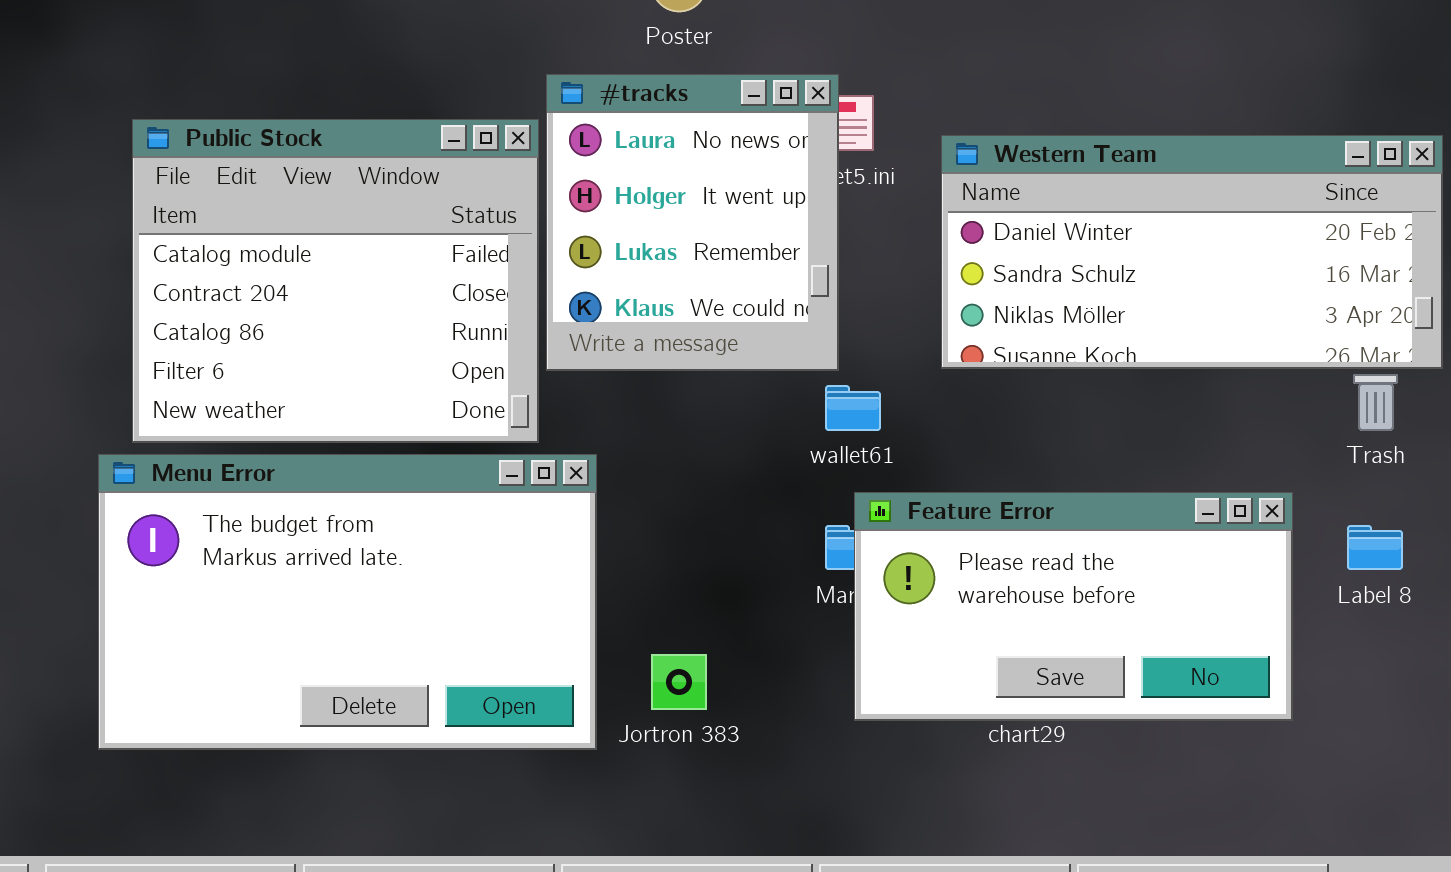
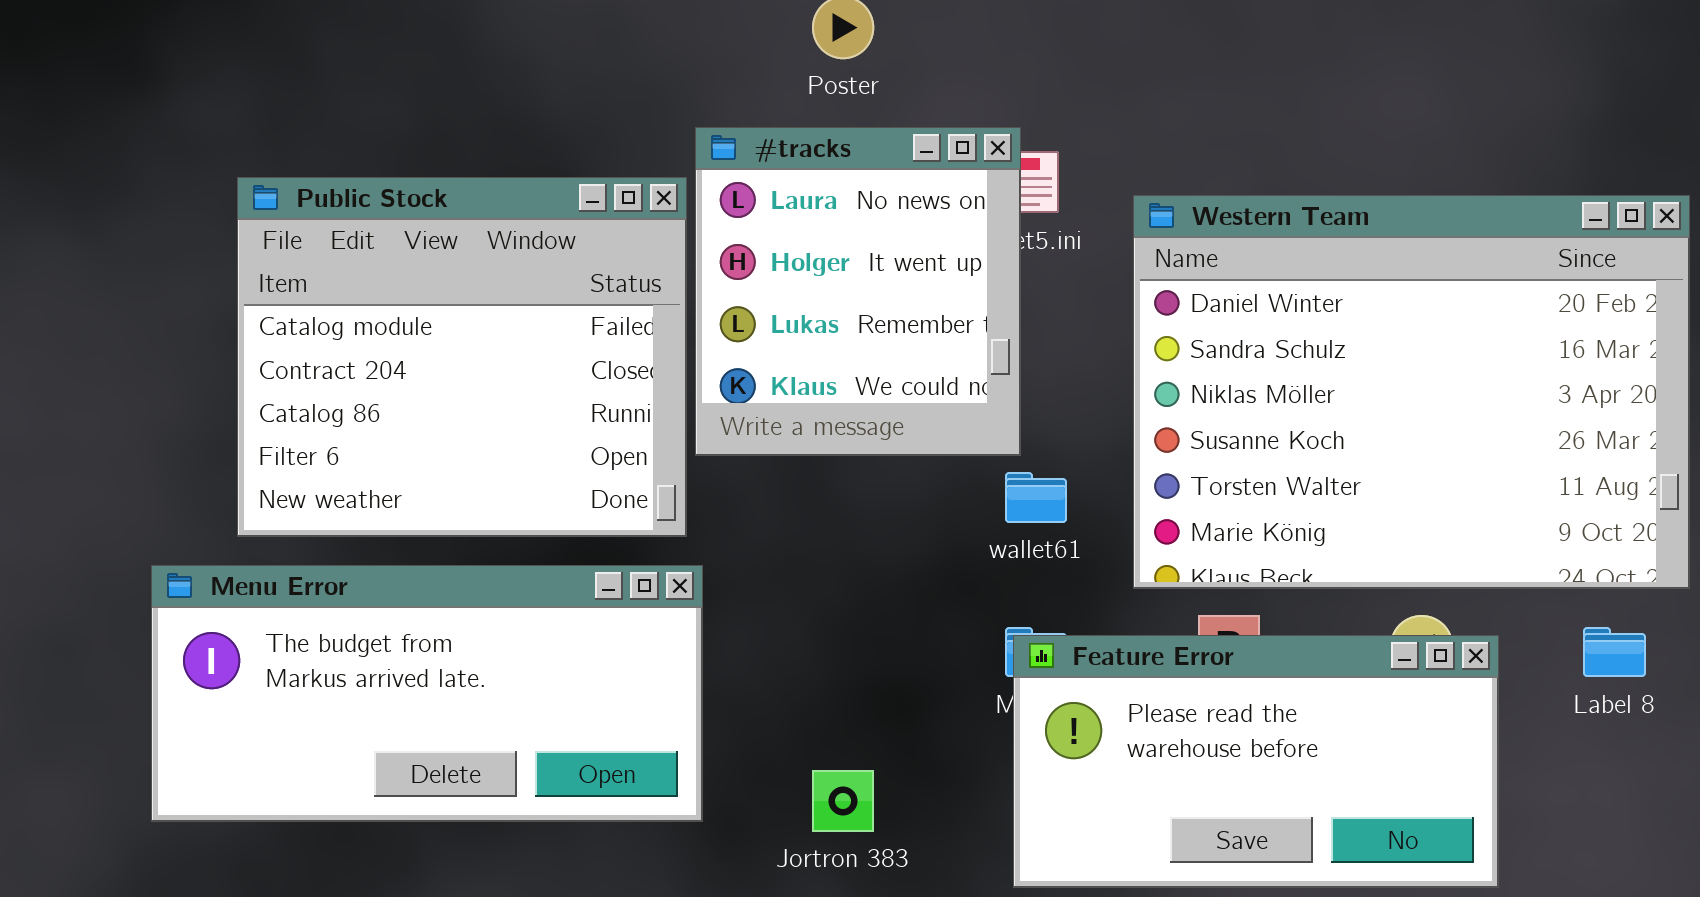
Western Team: [941,135,1443,369] -> [1133,195,1690,589], resized
Menu Error: [98,454,597,750] -> [151,565,703,822], moved, resized
Feature Error: [854,492,1293,721] -> [1013,635,1499,888], moved

